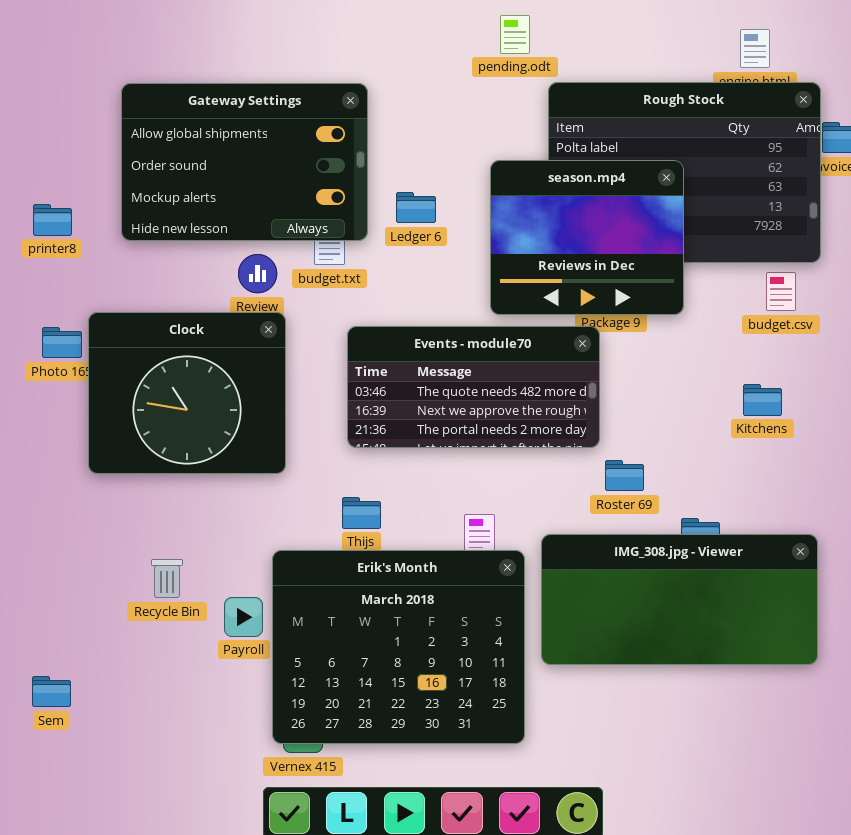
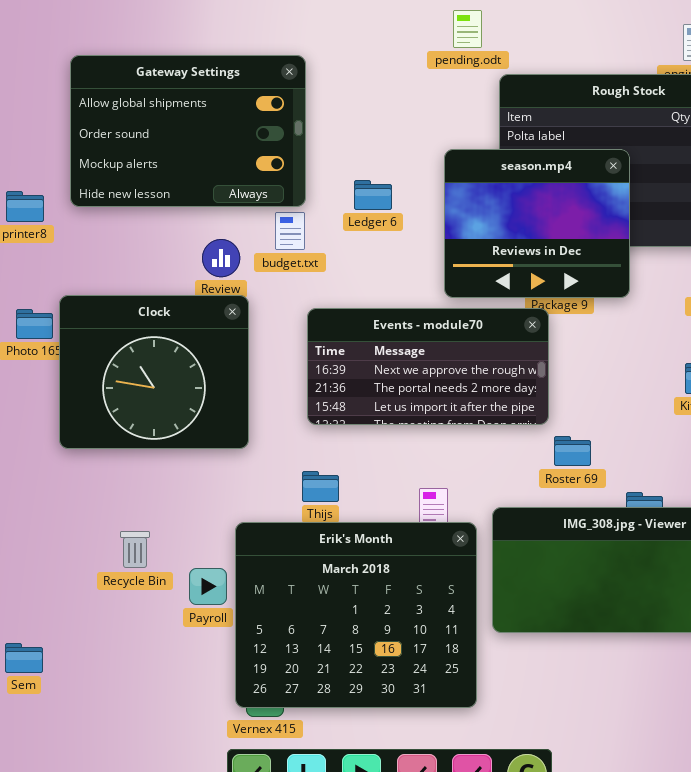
Gateway Settings: [121,83,368,241] -> [70,55,306,207], moved
Events - module70: [347,326,600,448] -> [307,308,549,425], scrolled down 1 row

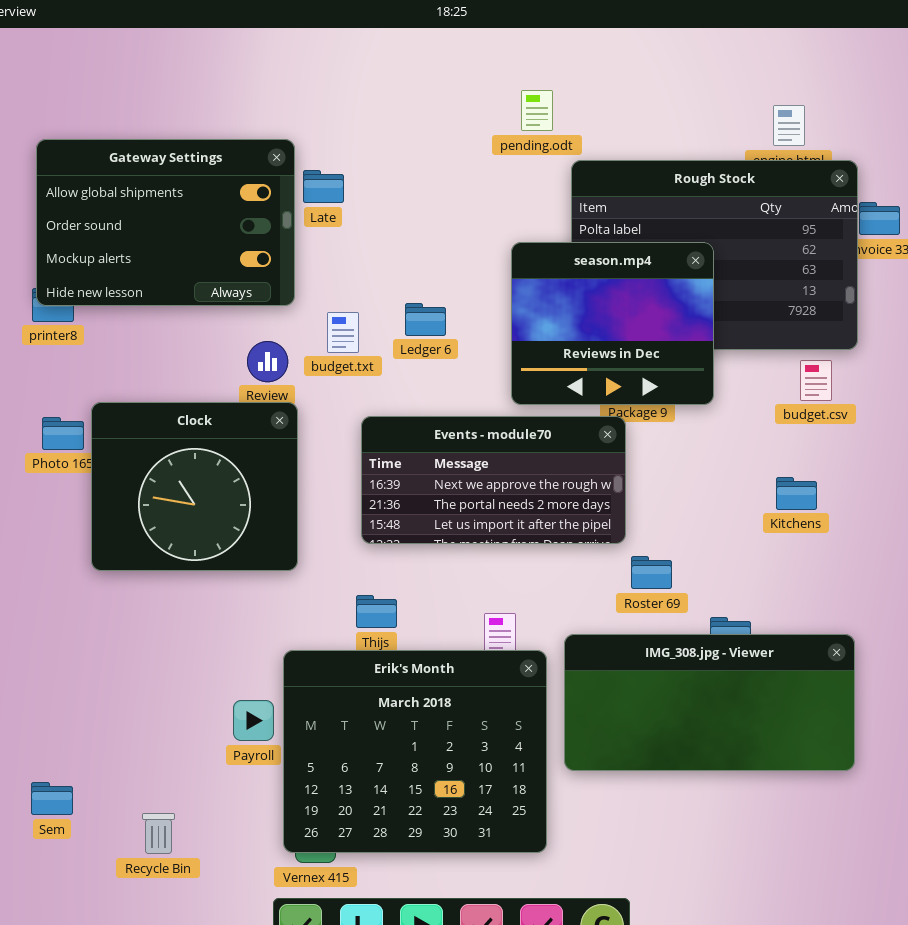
Gateway Settings: [70,55,306,207] -> [36,139,295,306], moved
Ledger 6: [354,180,392,210] -> [405,303,446,336], moved
Recycle Bin: [120,531,150,568] -> [142,813,175,854], moved

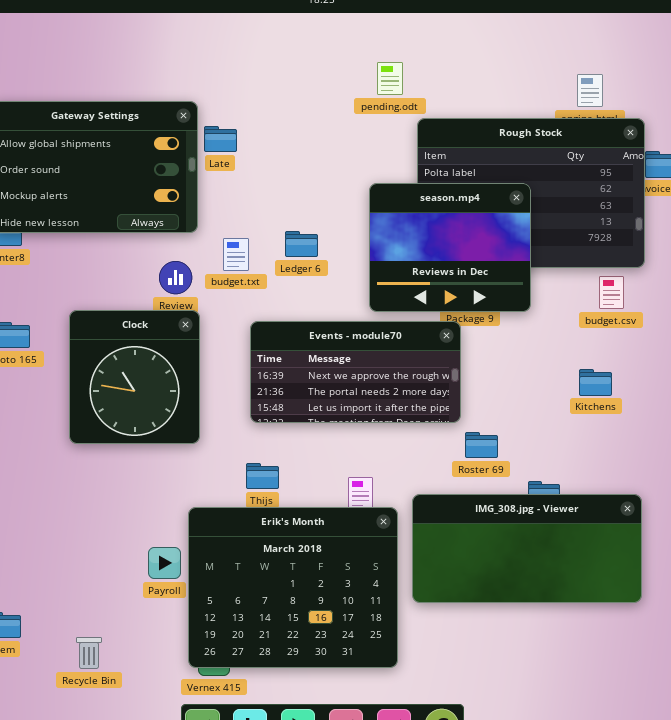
Clock: [91,402,298,571] -> [69,310,200,444], resized

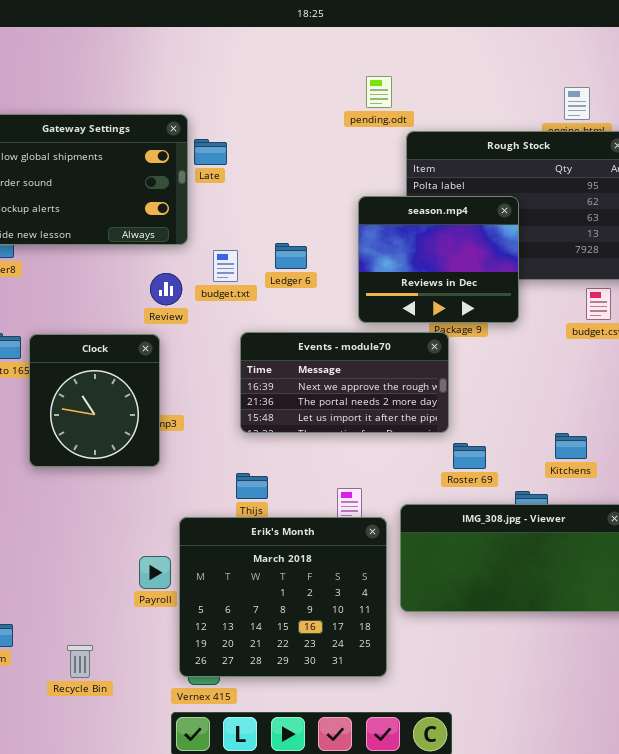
Clock: [69,310,200,444] -> [29,334,160,467], moved
Kitchens: [579,369,612,396] -> [555,433,587,459], moved

